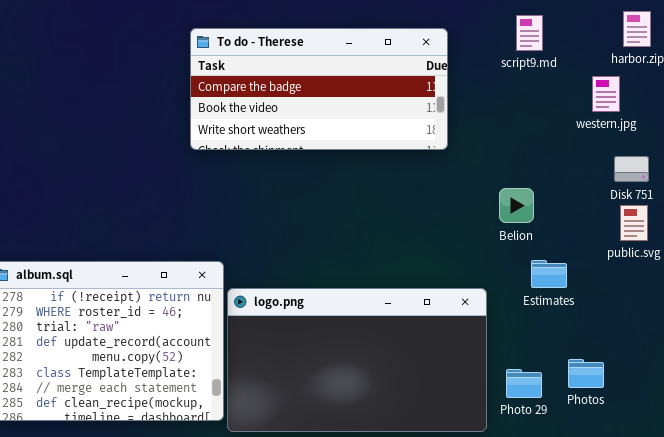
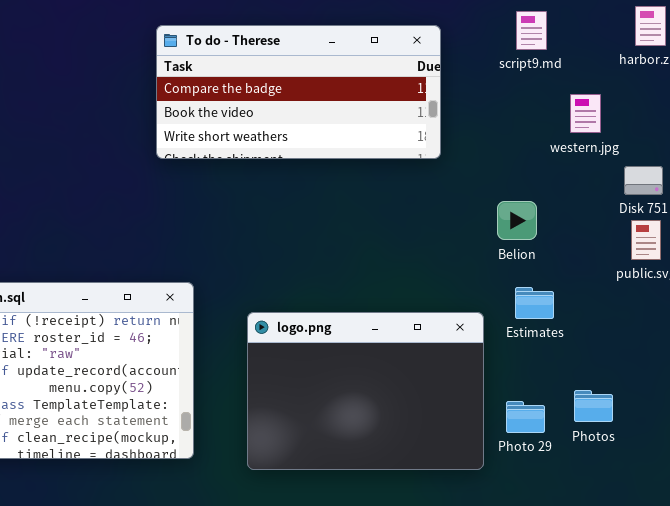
western.jpg: [592,76,620,112] -> [570,94,601,133], moved
Estimates: [531,260,567,288] -> [515,287,554,319], moved
logo.png: [227,288,487,432] -> [247,312,484,470], resized

